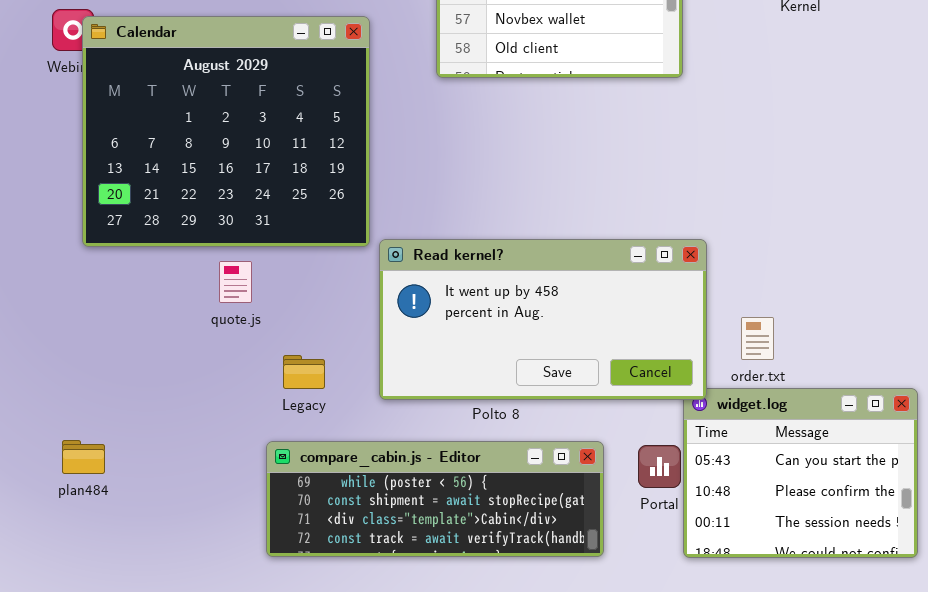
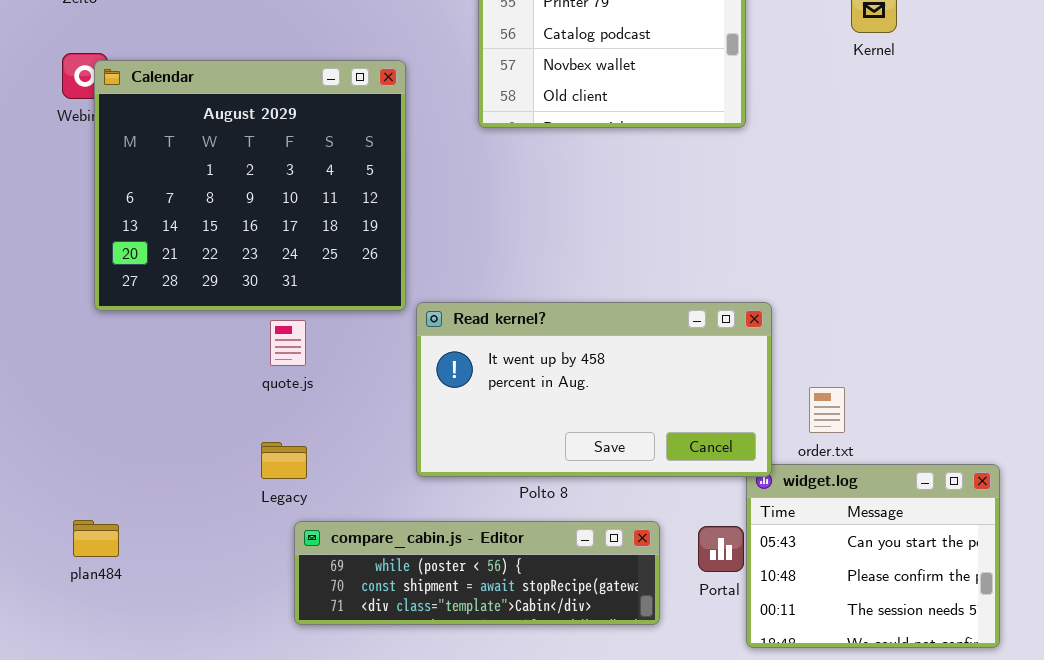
quote.js: [219,261,252,303] -> [270,320,306,366], moved
Legacy: [283,355,325,389] -> [261,442,307,479], moved
compare_cabin.js - Editor: [266,441,604,557] -> [294,521,660,625], resized

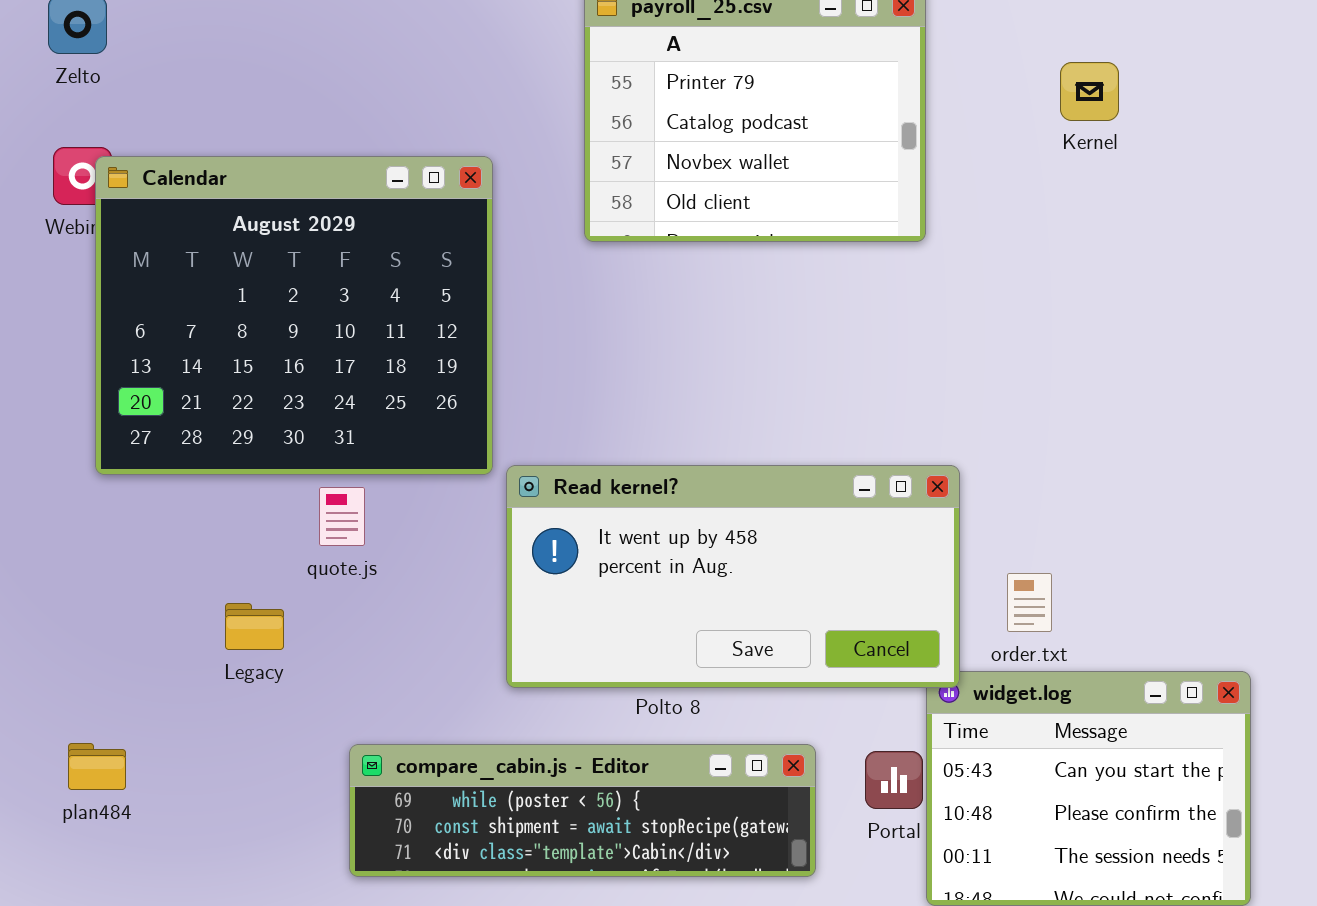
Legacy: [261,442,307,479] -> [225,603,284,650], moved

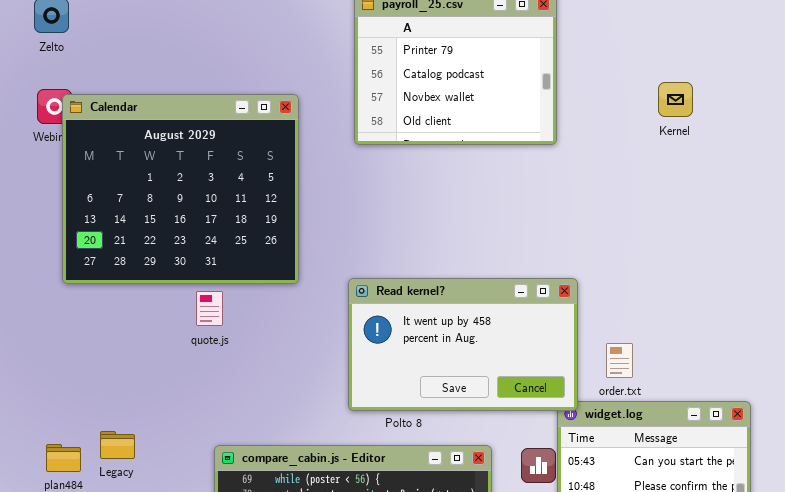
Kernel: [1060,62,1119,121] -> [658,82,693,117], moved
Read kernel?: [506,465,960,688] -> [348,278,578,411], resized
Legacy: [225,603,284,650] -> [100,431,135,459], moved

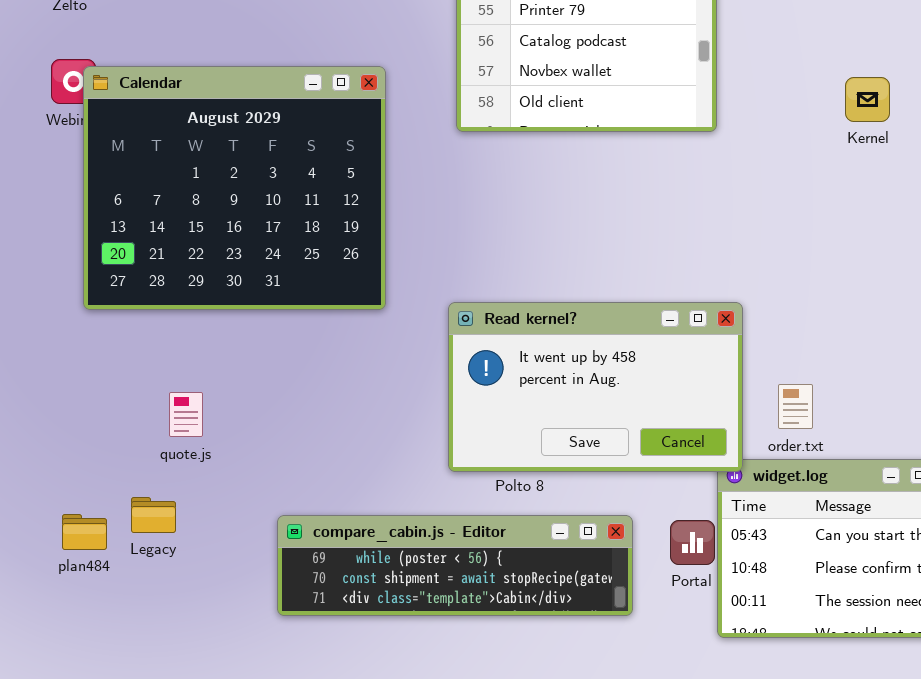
Kernel: [658,82,693,117] -> [845,77,890,122], moved
quote.js: [196,291,223,326] -> [169,392,203,437], moved

